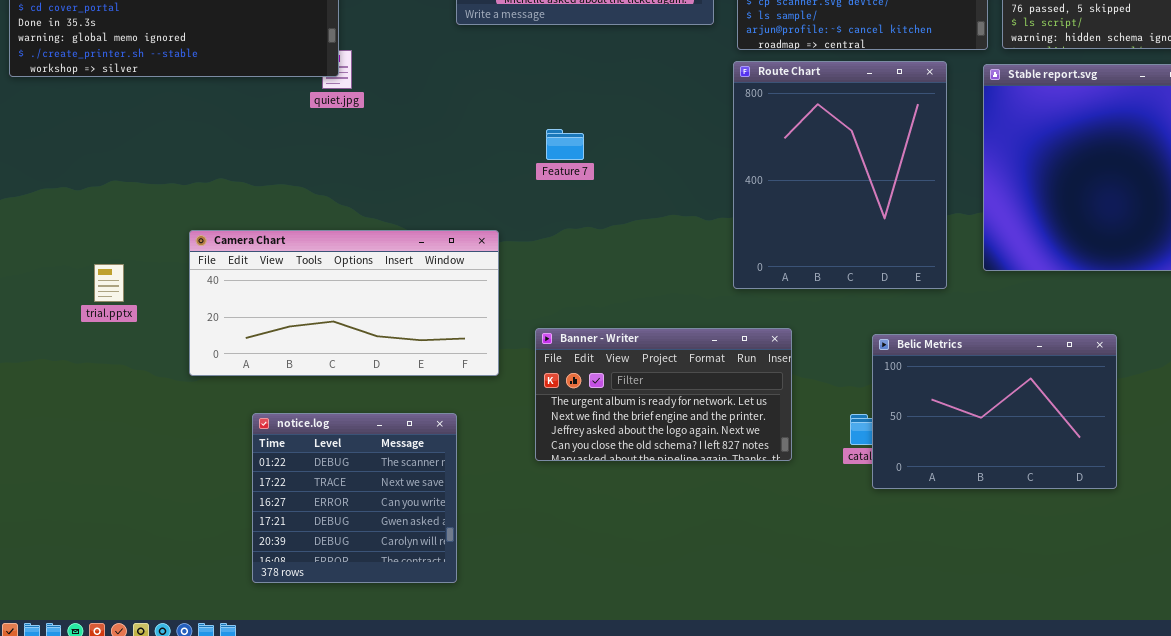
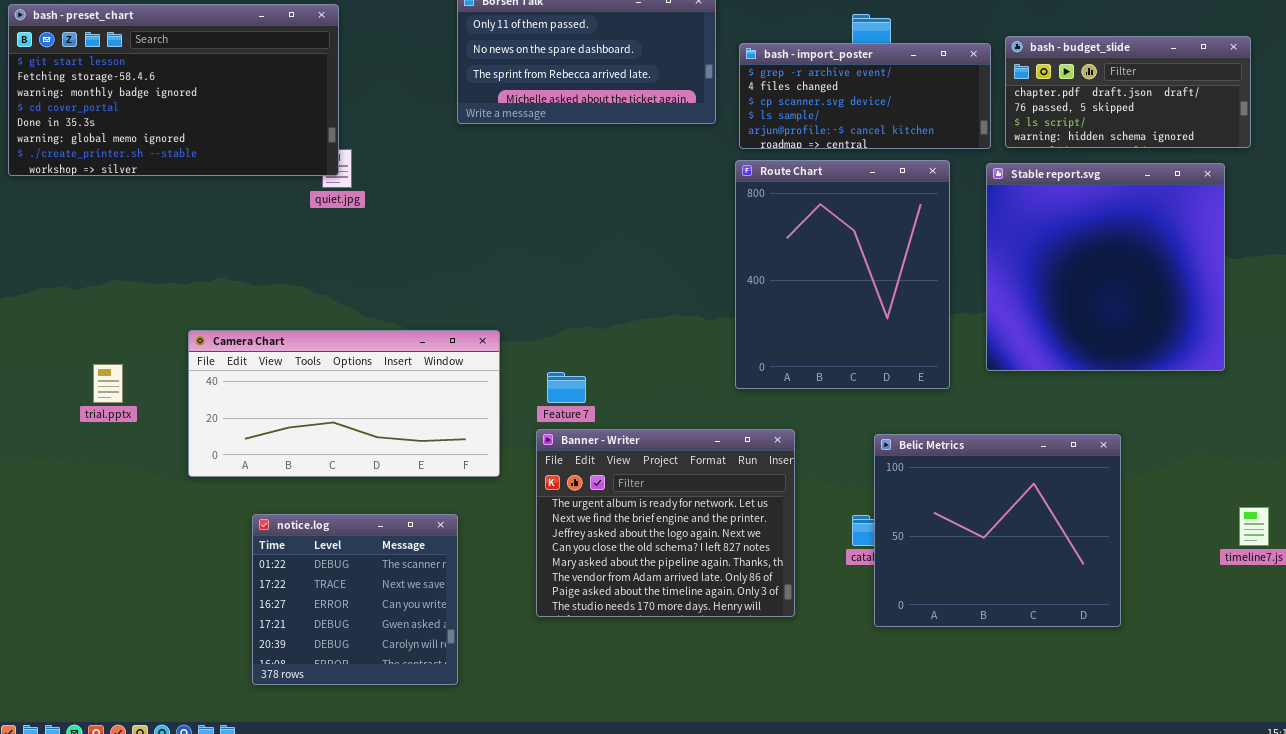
Feature 7: [546,129,584,160] -> [547,372,586,403], moved
Banner - Writer: [535,328,792,461] -> [536,429,795,617], resized
Belic Metrics: [872,334,1117,489] -> [874,434,1121,627], resized

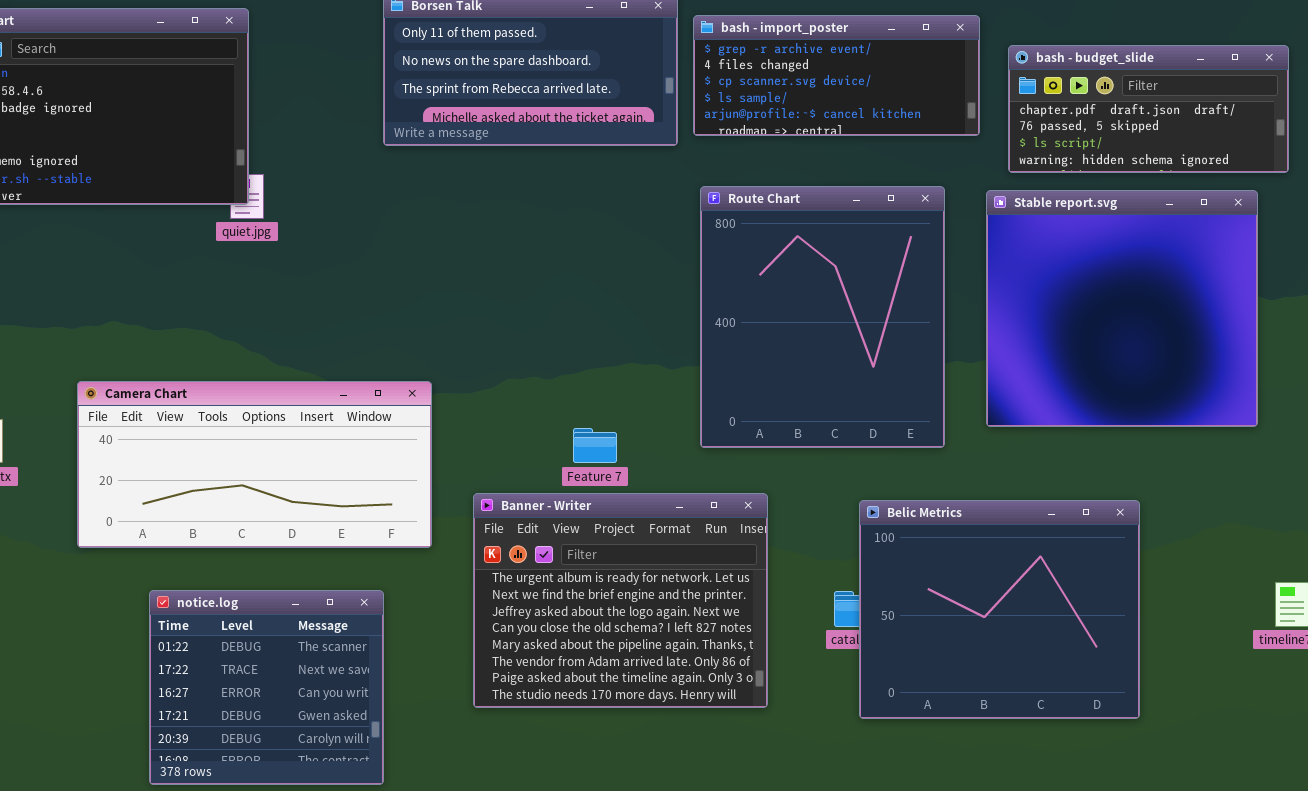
bash - import_poster: [739,43,991,149] -> [693,15,980,136], moved
Feature 7: [547,372,586,403] -> [573,428,617,463], moved

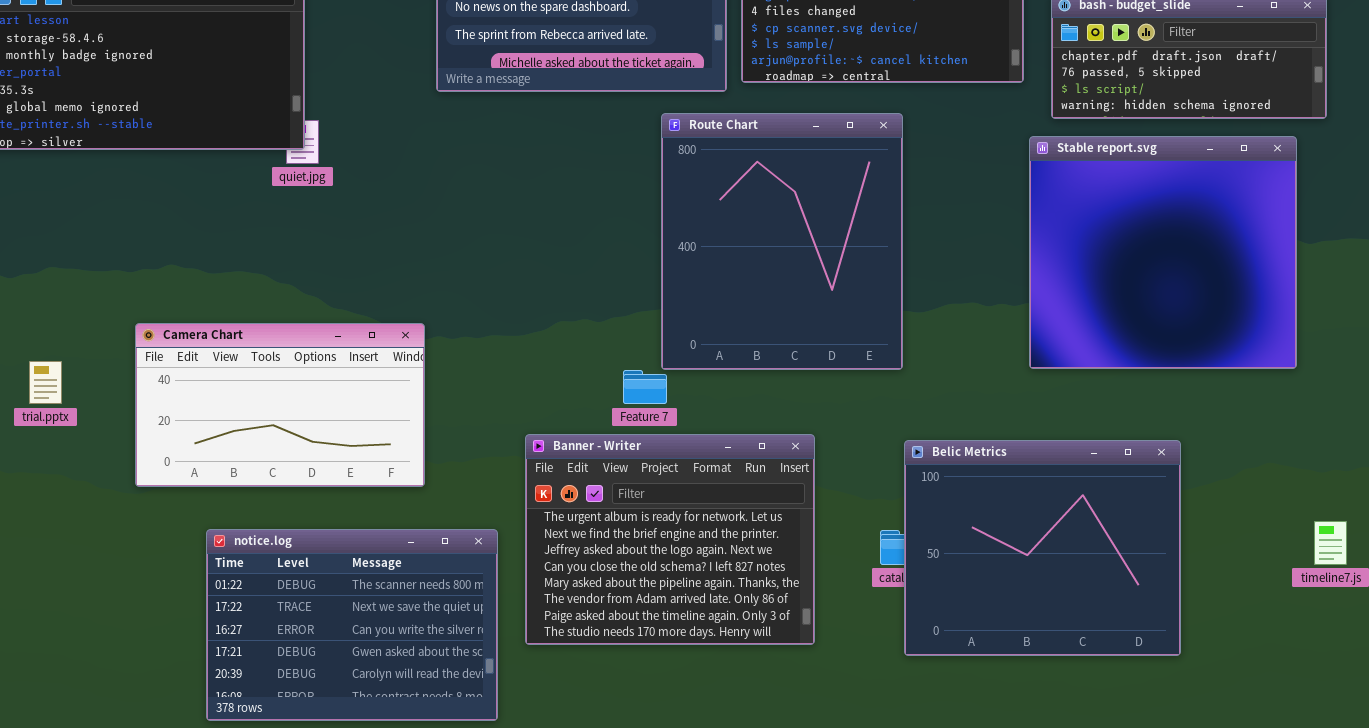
Route Chart: [700,186,945,448] -> [661,113,903,370], moved
Camera Chart: [77,381,432,548] -> [135,323,425,487], resized
notice.log: [149,590,384,785] -> [206,529,498,721], resized

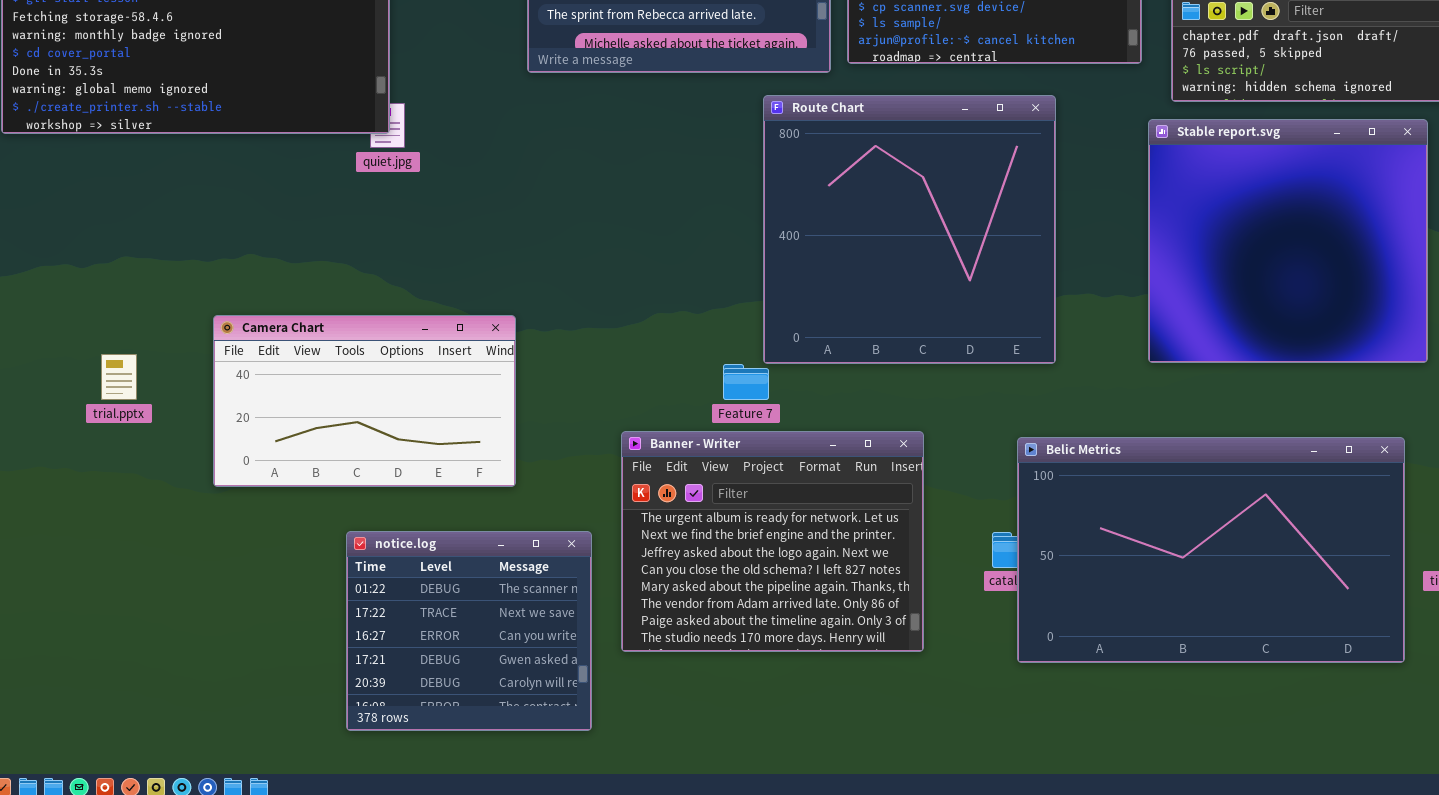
Route Chart: [661,113,903,370] -> [763,95,1056,364], resized
Belic Metrics: [904,440,1181,656] -> [1017,437,1405,663], resized
notice.log: [206,529,498,721] -> [346,531,592,731], resized

